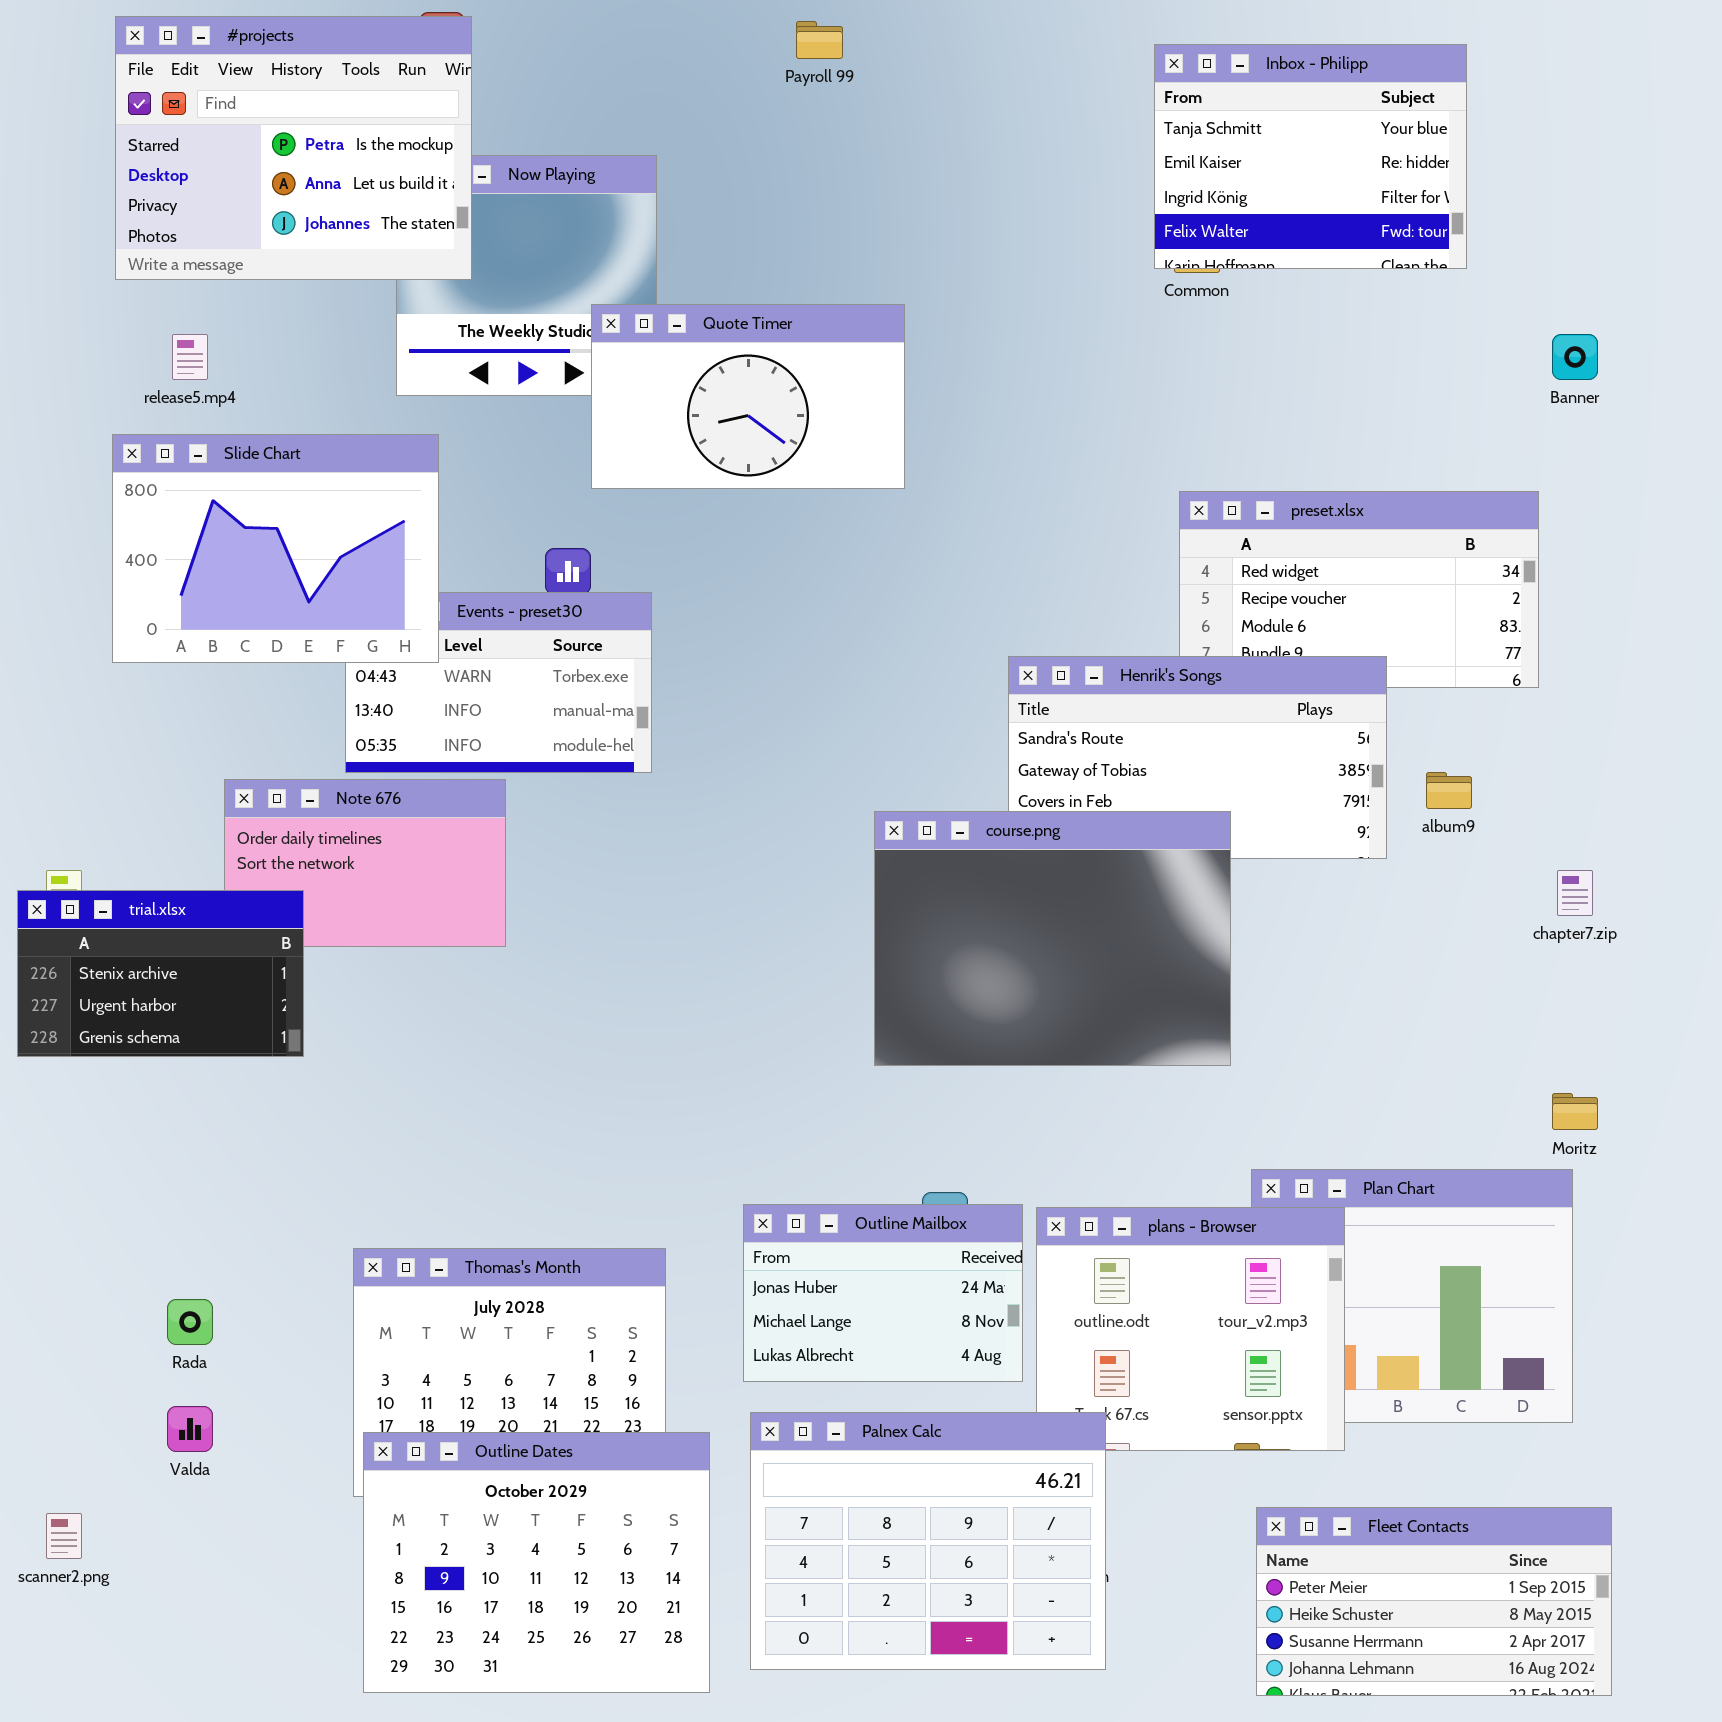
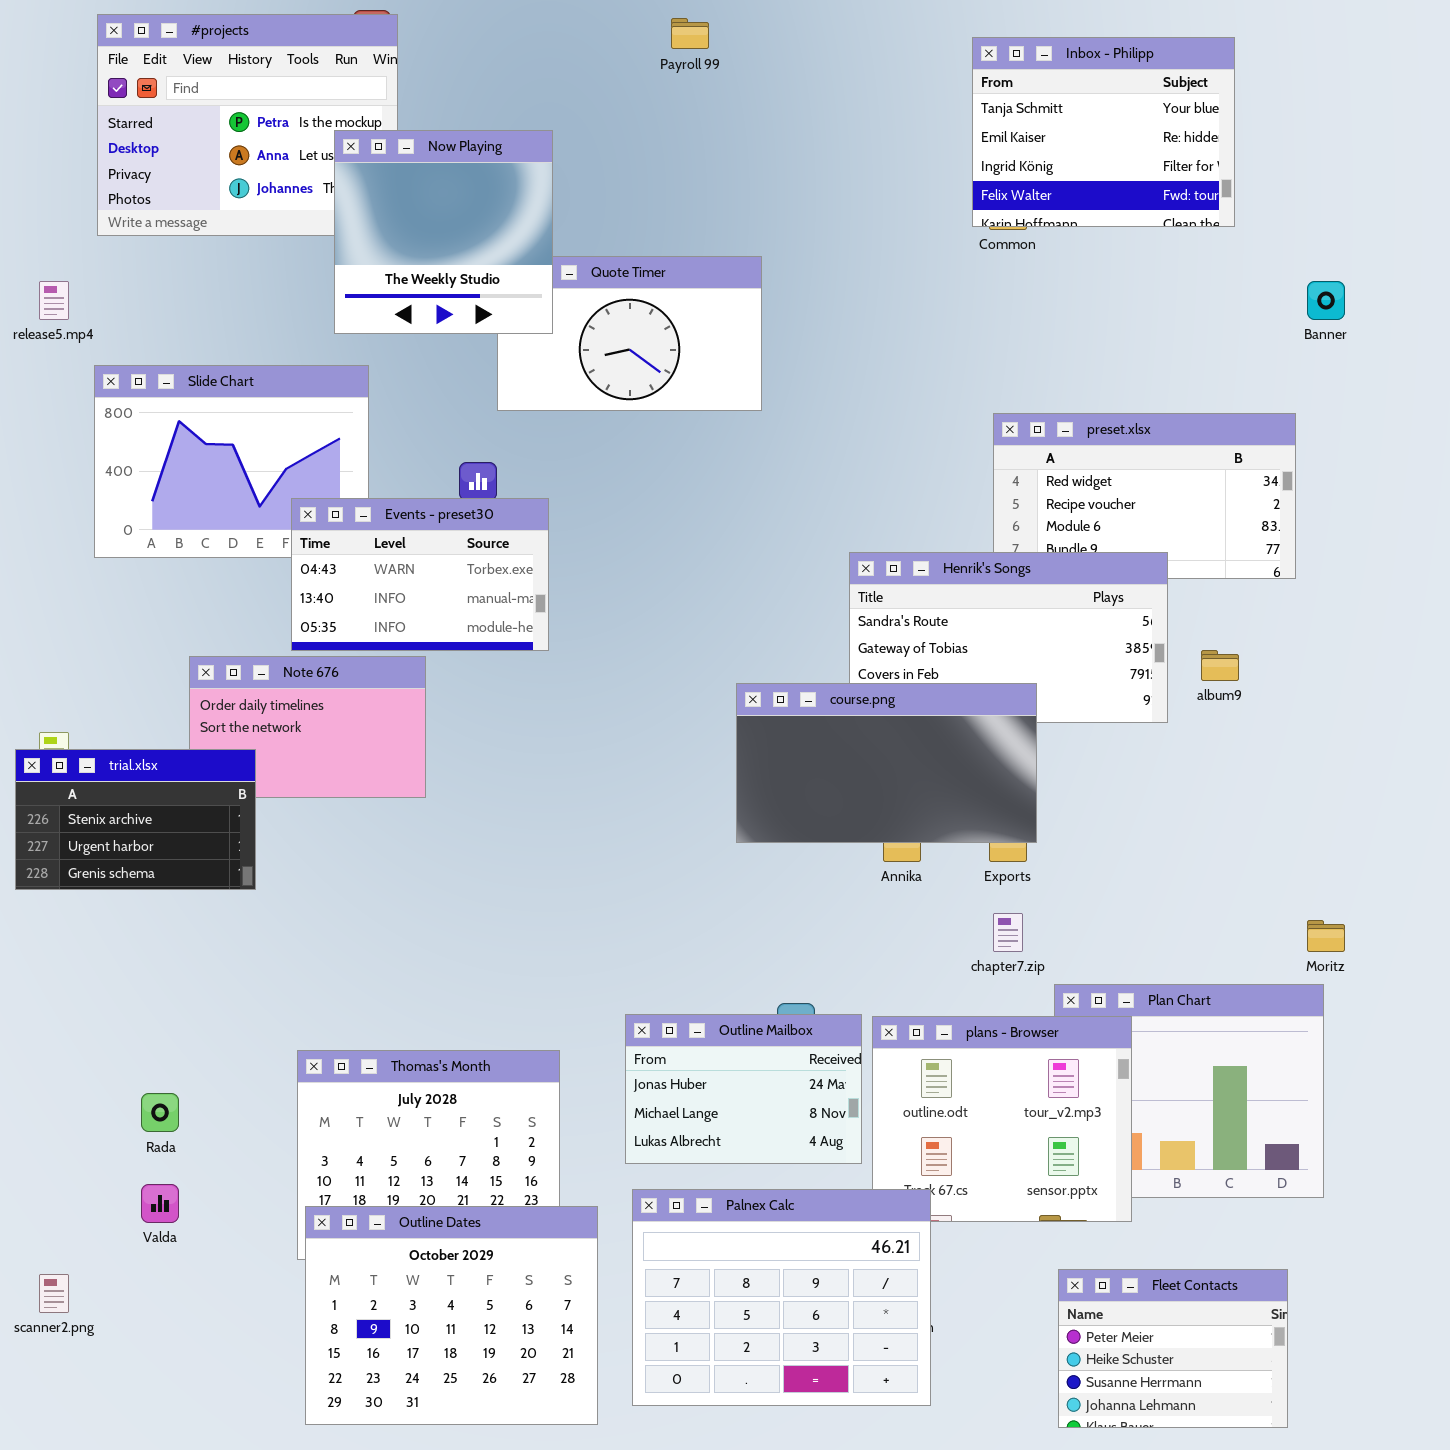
Now Playing: [396,155,657,396] -> [334,130,553,334], raised
release5.mp4: [172,334,208,380] -> [39,281,69,320], moved
Events - preset30: [345,592,652,773] -> [291,498,549,651], raised
course.png: [874,811,1231,1066] -> [736,683,1037,843], resized
chapter7.zip: [1557,870,1593,916] -> [993,913,1023,952], moved
Fleet Contacts: [1256,1507,1612,1696] -> [1058,1269,1288,1428], resized

